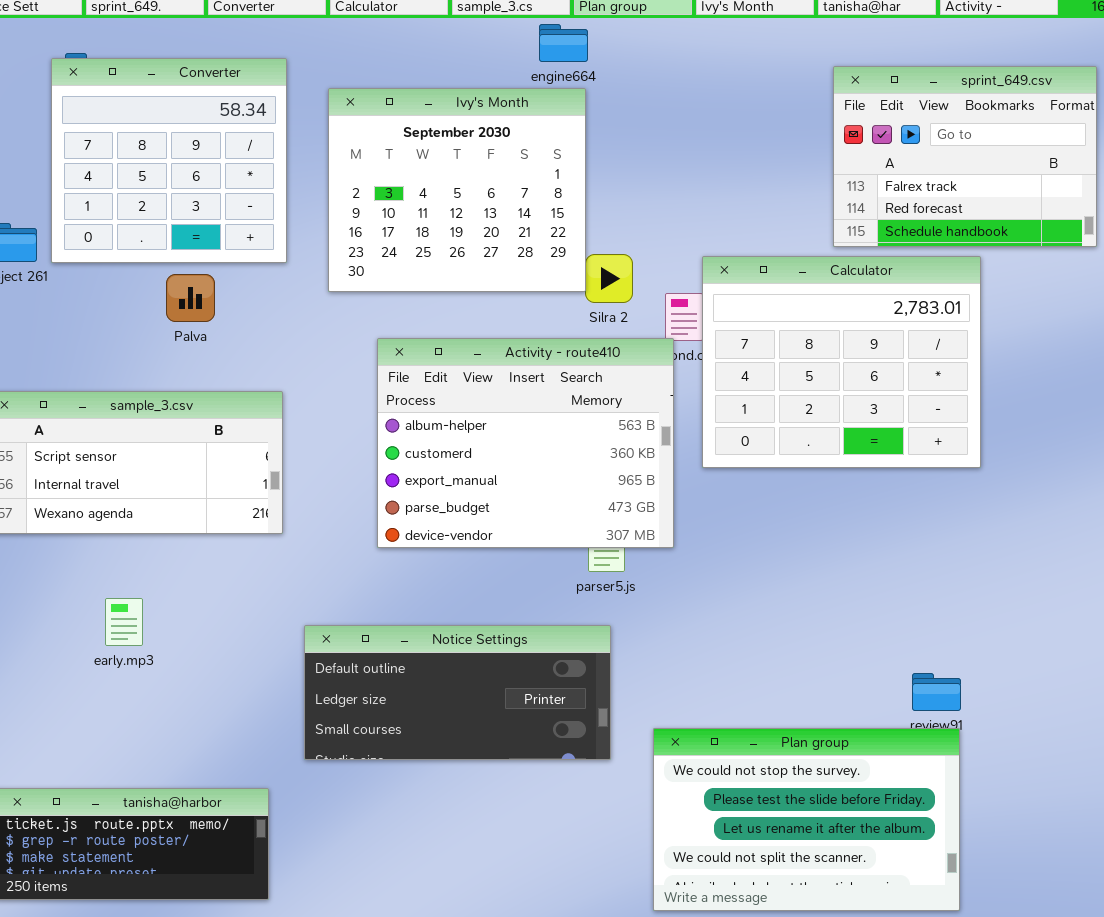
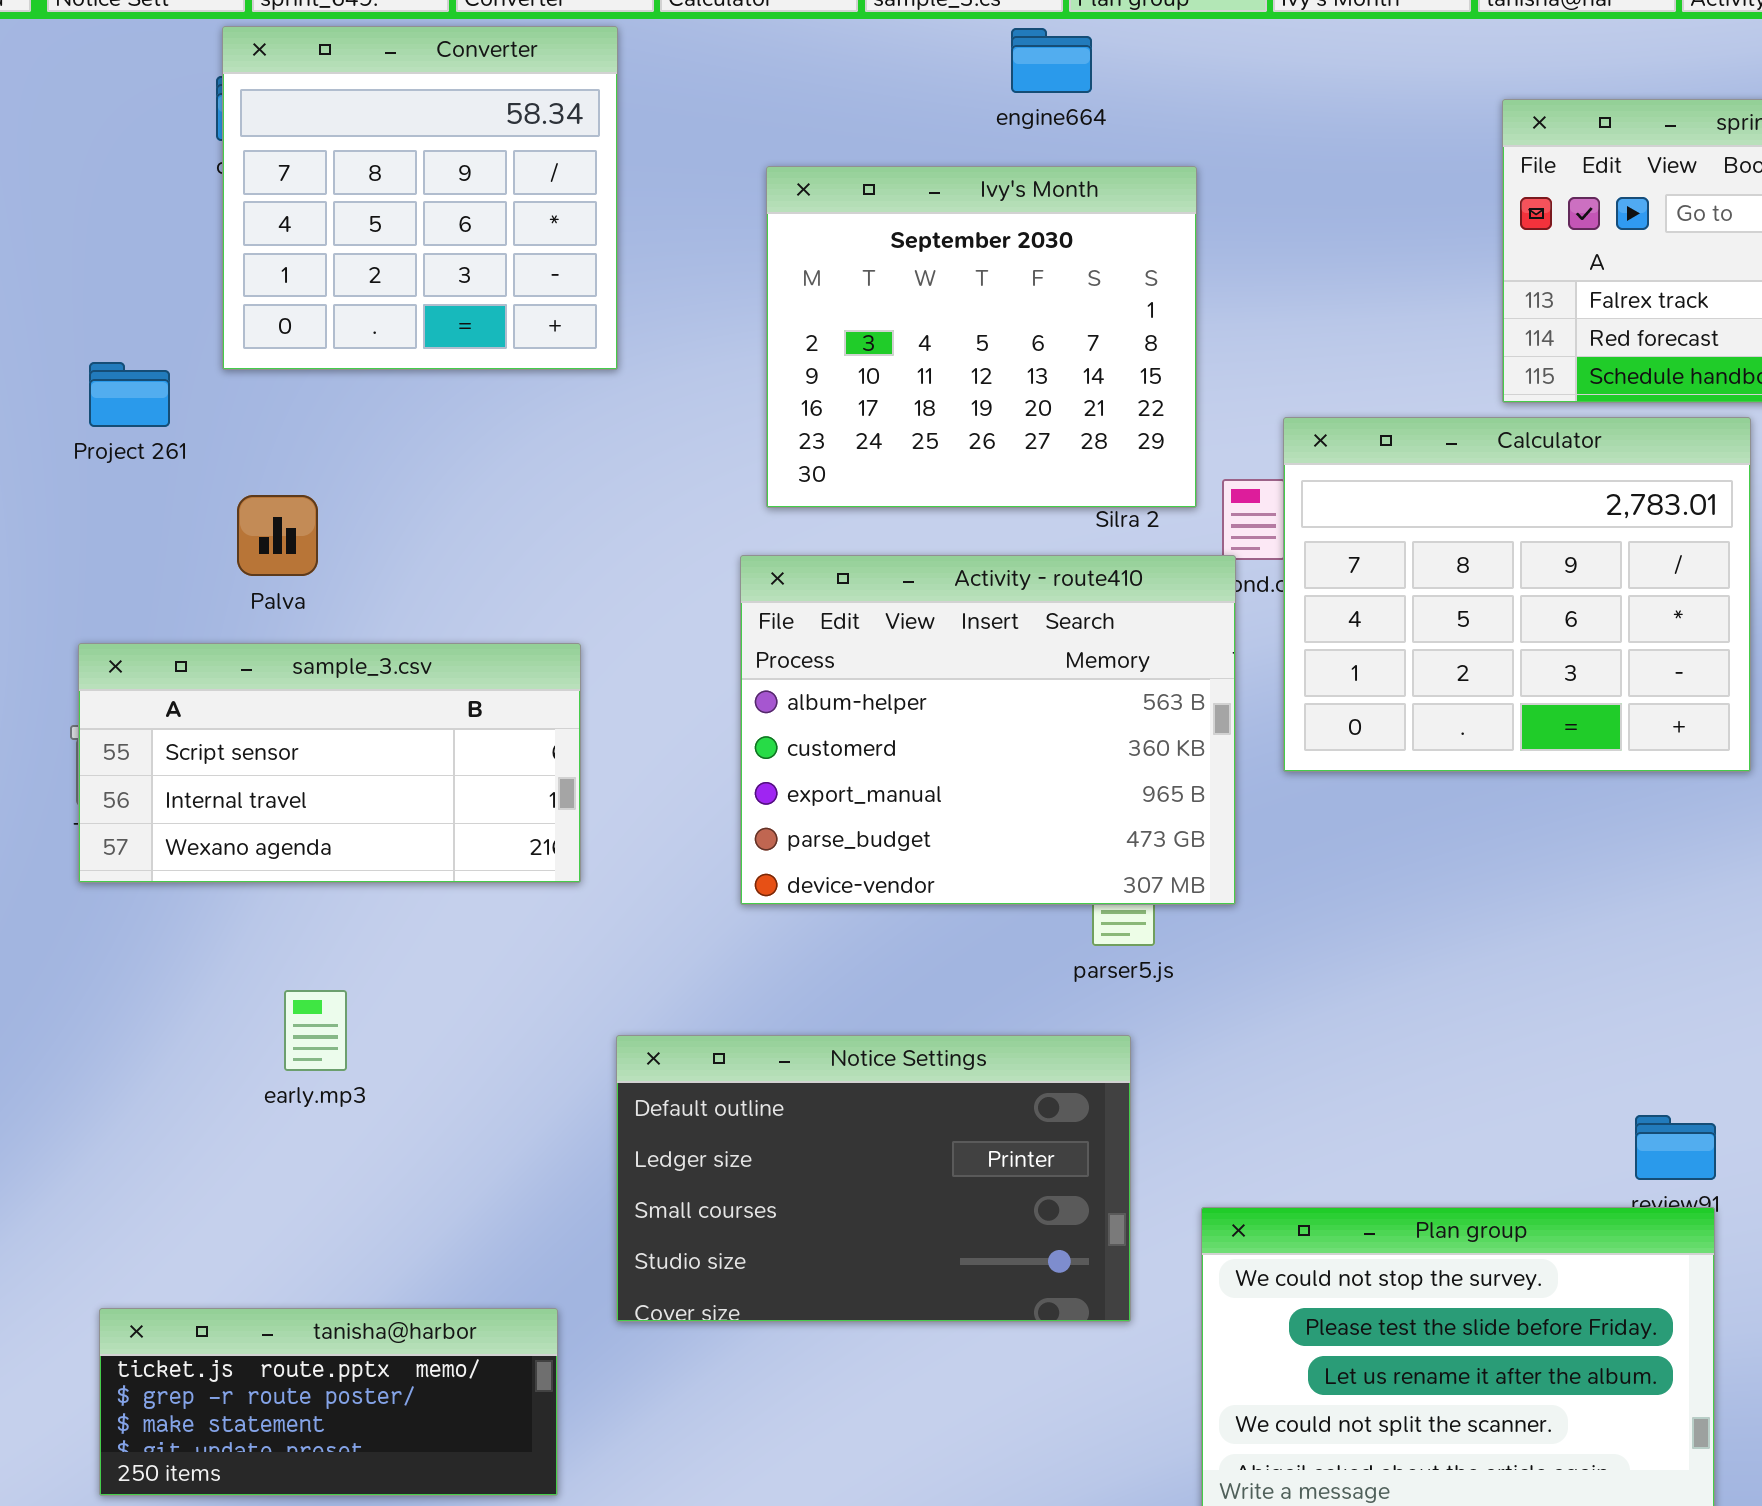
Converter: [51,58,287,263] -> [222,26,618,370], moved
Ivy's Month: [328,88,586,292] -> [766,166,1197,508], moved
Palva: [166,274,215,322] -> [237,495,318,576], moved
Notice Settings: [304,625,611,760] -> [616,1035,1131,1322], resized

